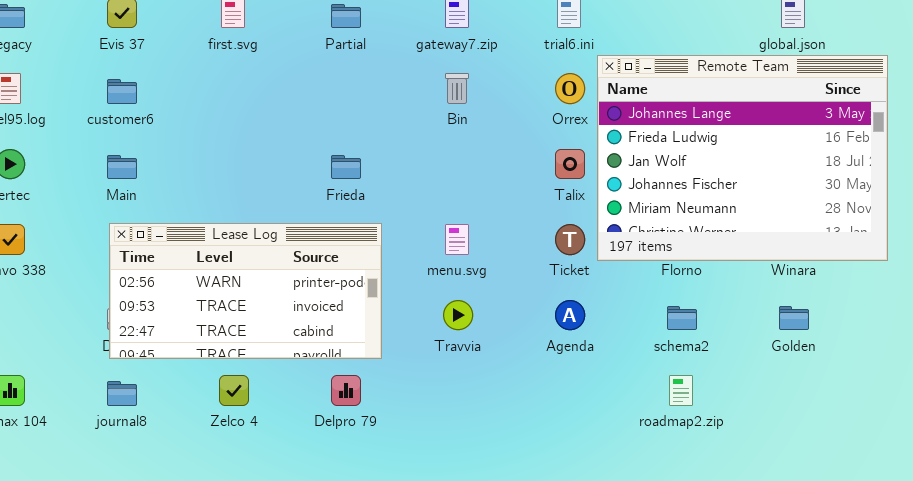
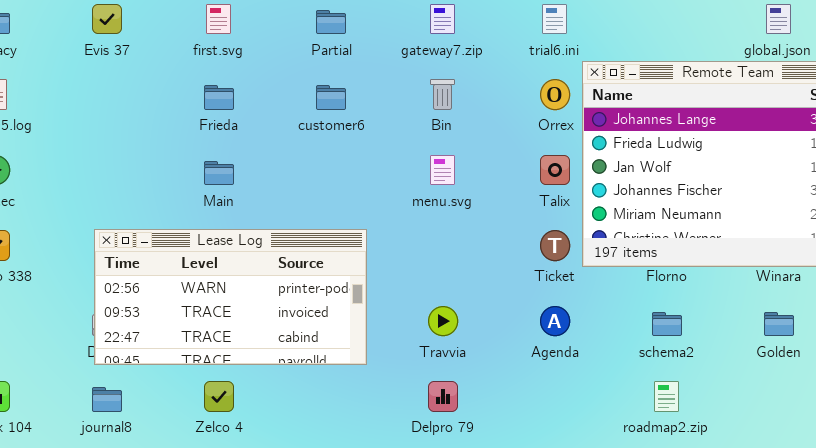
customer6: [107,79,137,104] -> [316,85,346,110], moved
Main: [107,155,137,179] -> [204,161,234,185], moved
Frieda: [331,155,361,179] -> [204,85,234,110], moved
menu.svg: [445,224,469,255] -> [430,155,455,185], moved
Delpro 79: [331,375,361,406] -> [428,381,458,412], moved

